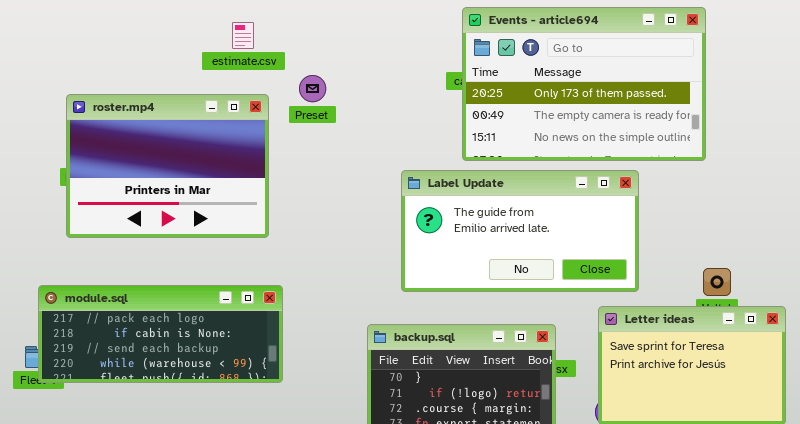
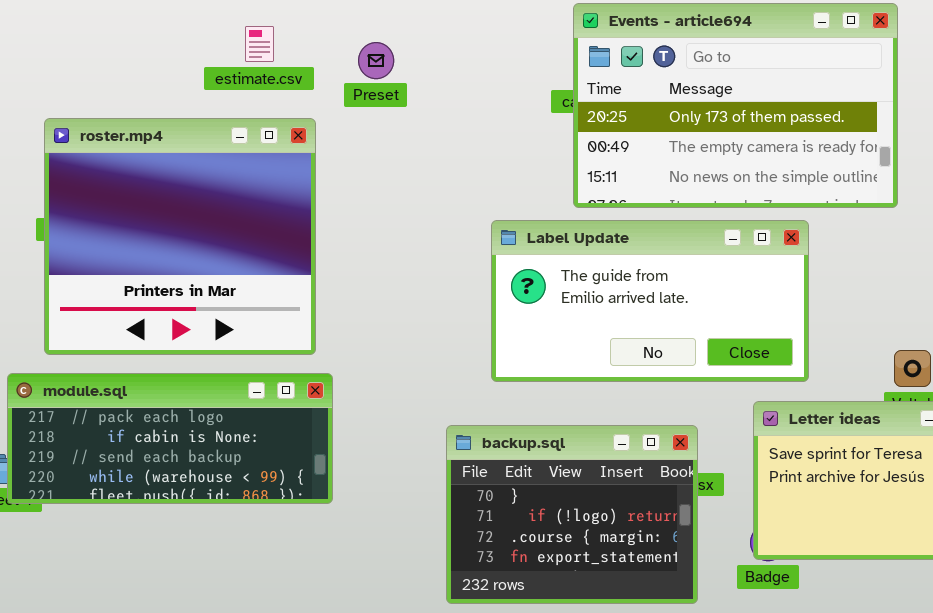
estimate.csv: [232,22,254,49] -> [245,26,274,62], moved
Preset: [299,75,326,102] -> [358,42,394,79], moved
roster.mp4: [66,94,269,238] -> [44,118,316,355], resized

